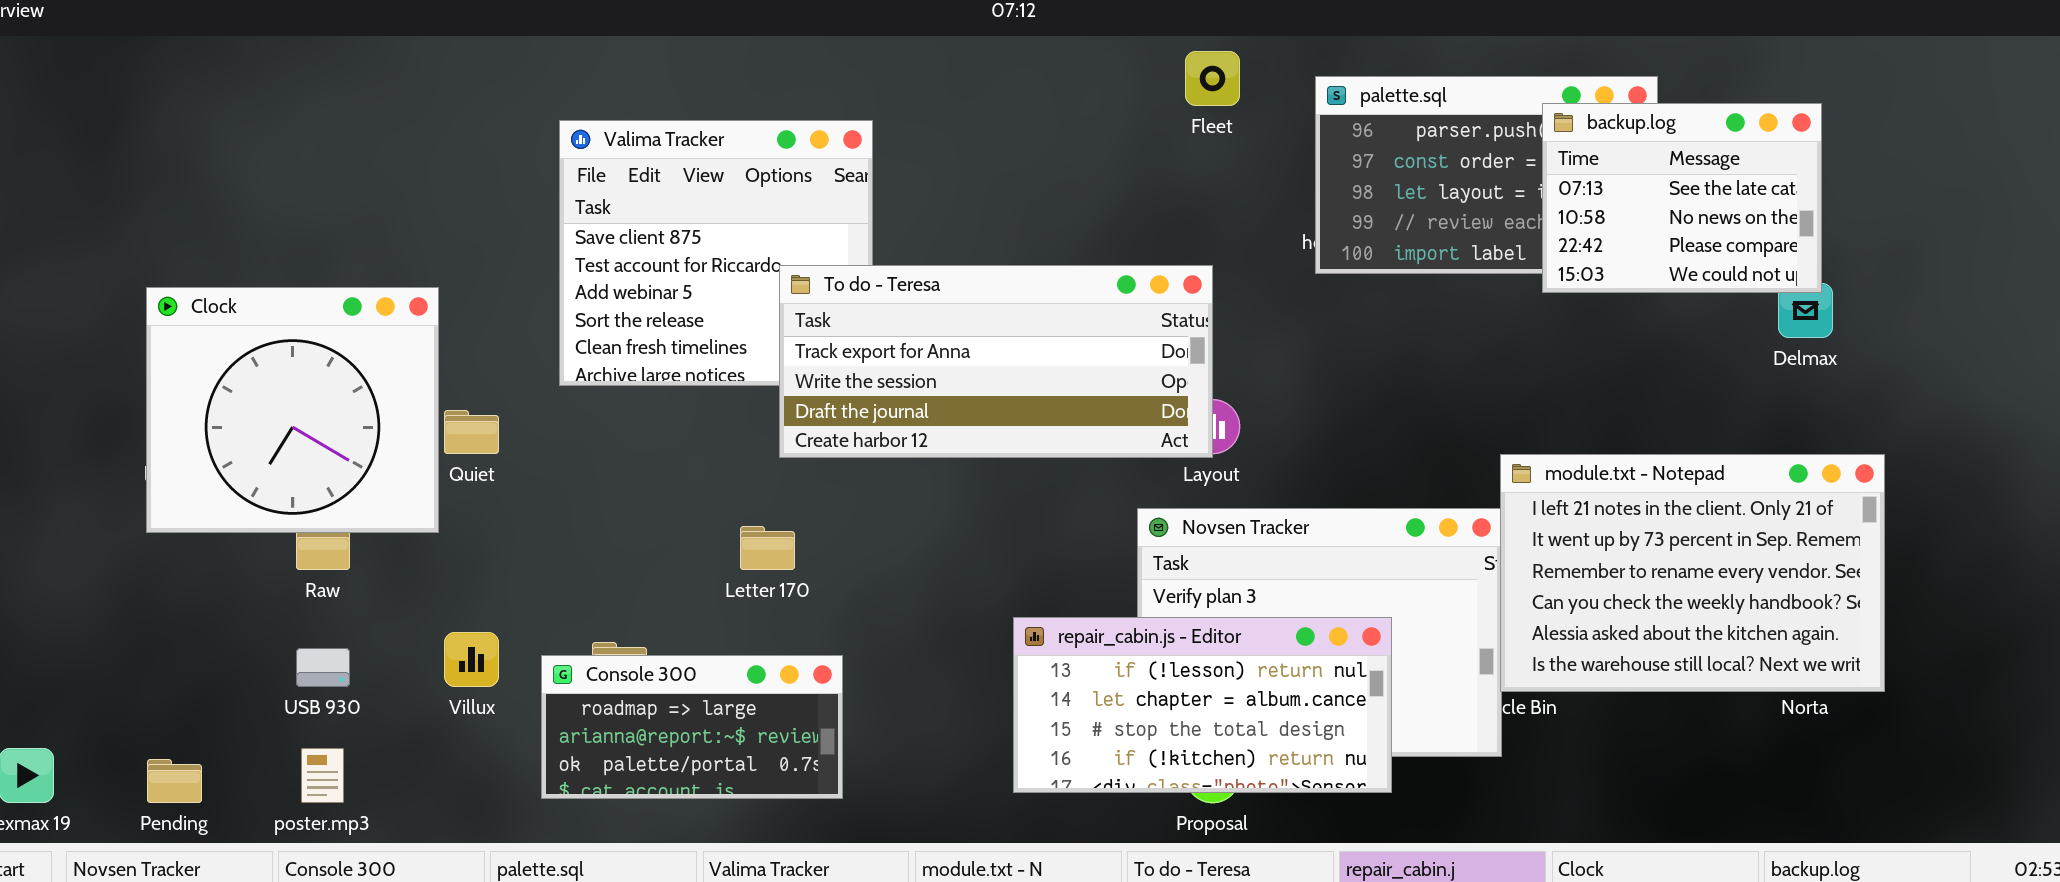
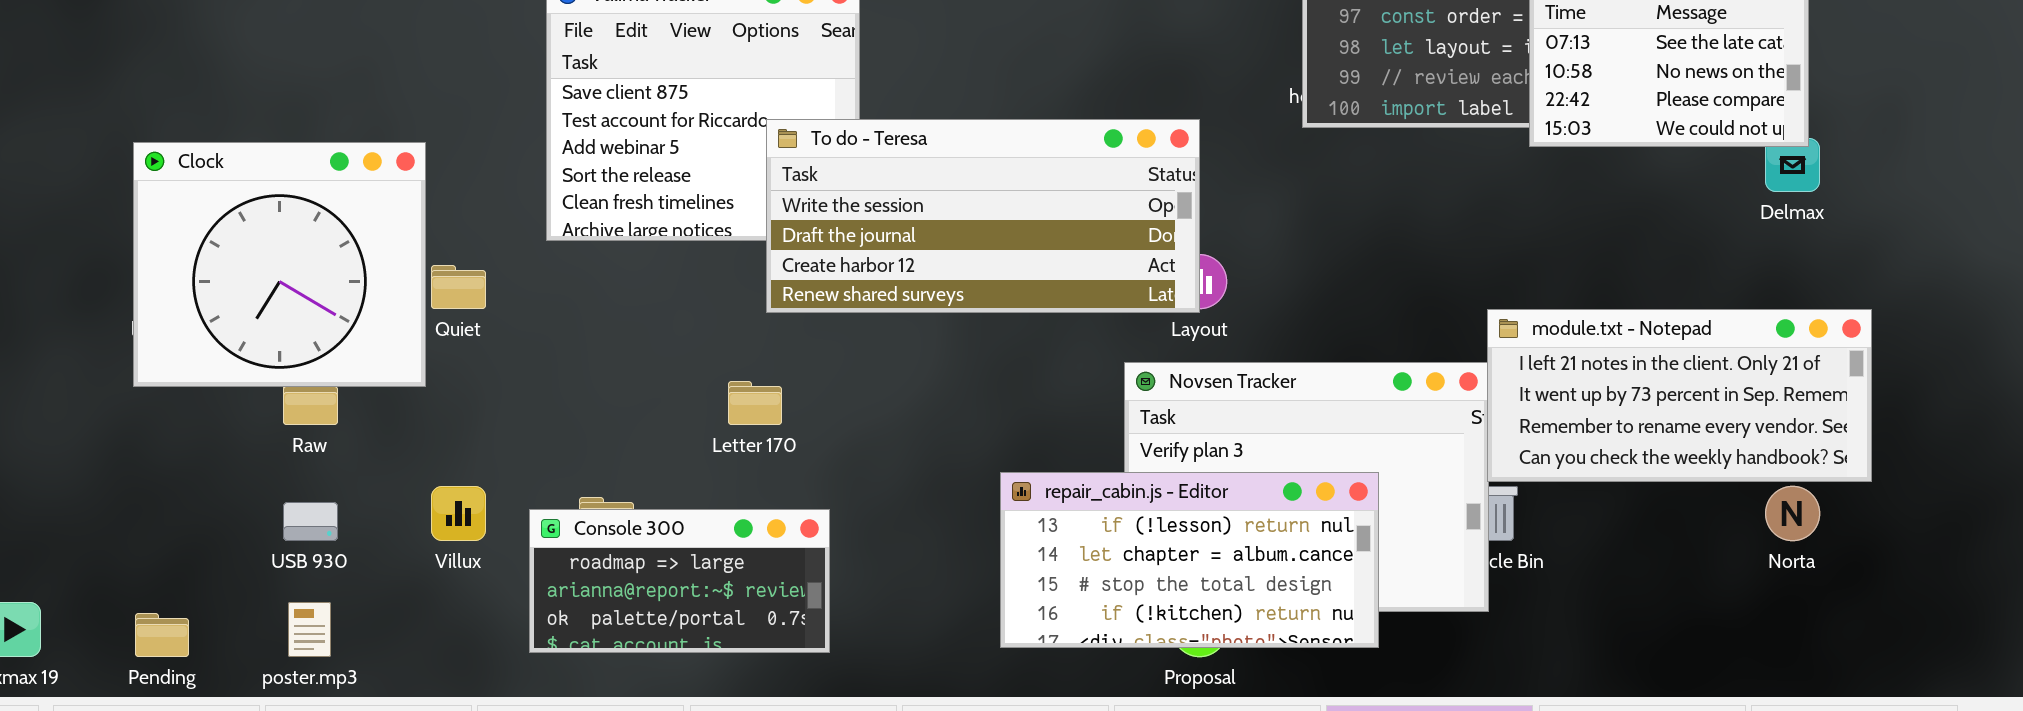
To do - Teresa: [779,265,1213,458] -> [766,119,1200,313], scrolled down 1 row
module.txt - Notepad: [1500,454,1885,692] -> [1487,309,1872,482], resized

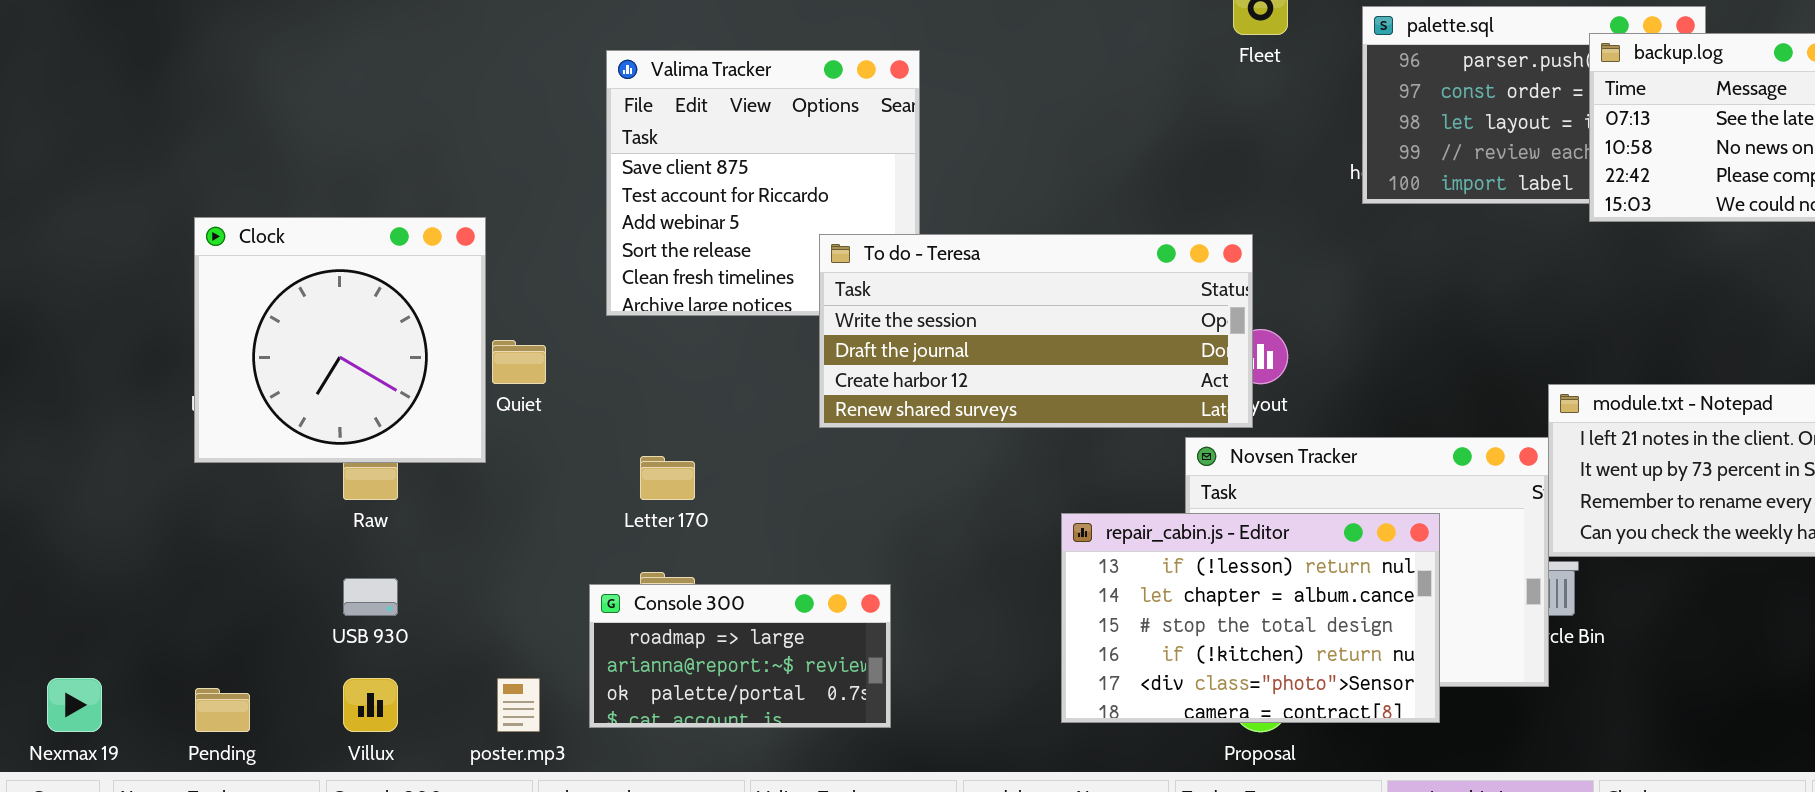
To do - Teresa: [766,119,1200,313] -> [819,234,1253,428], moved
Letter 170: [728,381,782,425] -> [640,456,695,500], moved
repair_cabin.js - Editor: [1000,472,1379,648] -> [1061,513,1440,723], resized
Villux: [431,486,486,541] -> [343,678,398,732], moved
poster.mp3: [288,602,331,657] -> [497,678,540,732], moved

